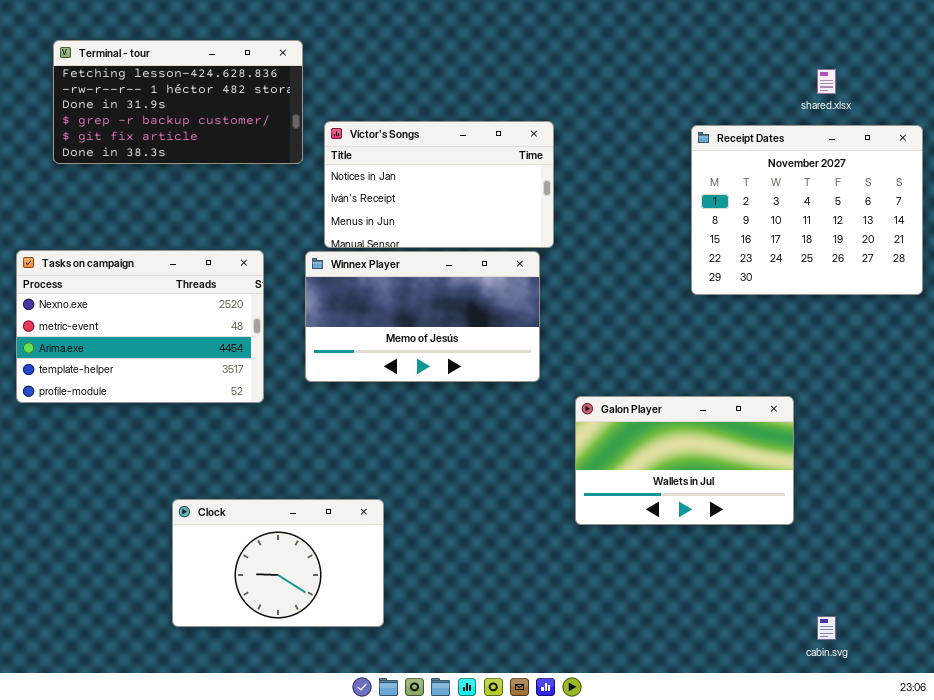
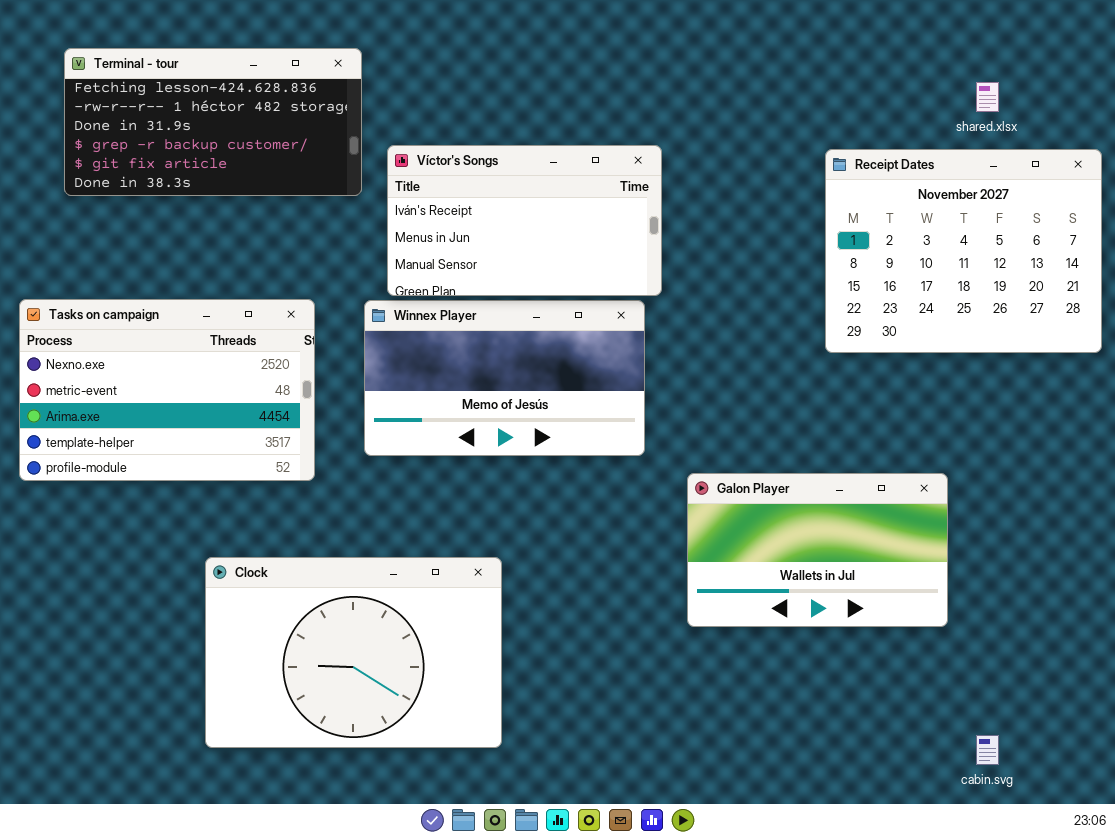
Víctor's Songs: [324,121,554,248] -> [387,145,662,296], scrolled down 1 row
Clock: [172,499,384,627] -> [205,557,502,748], resized

